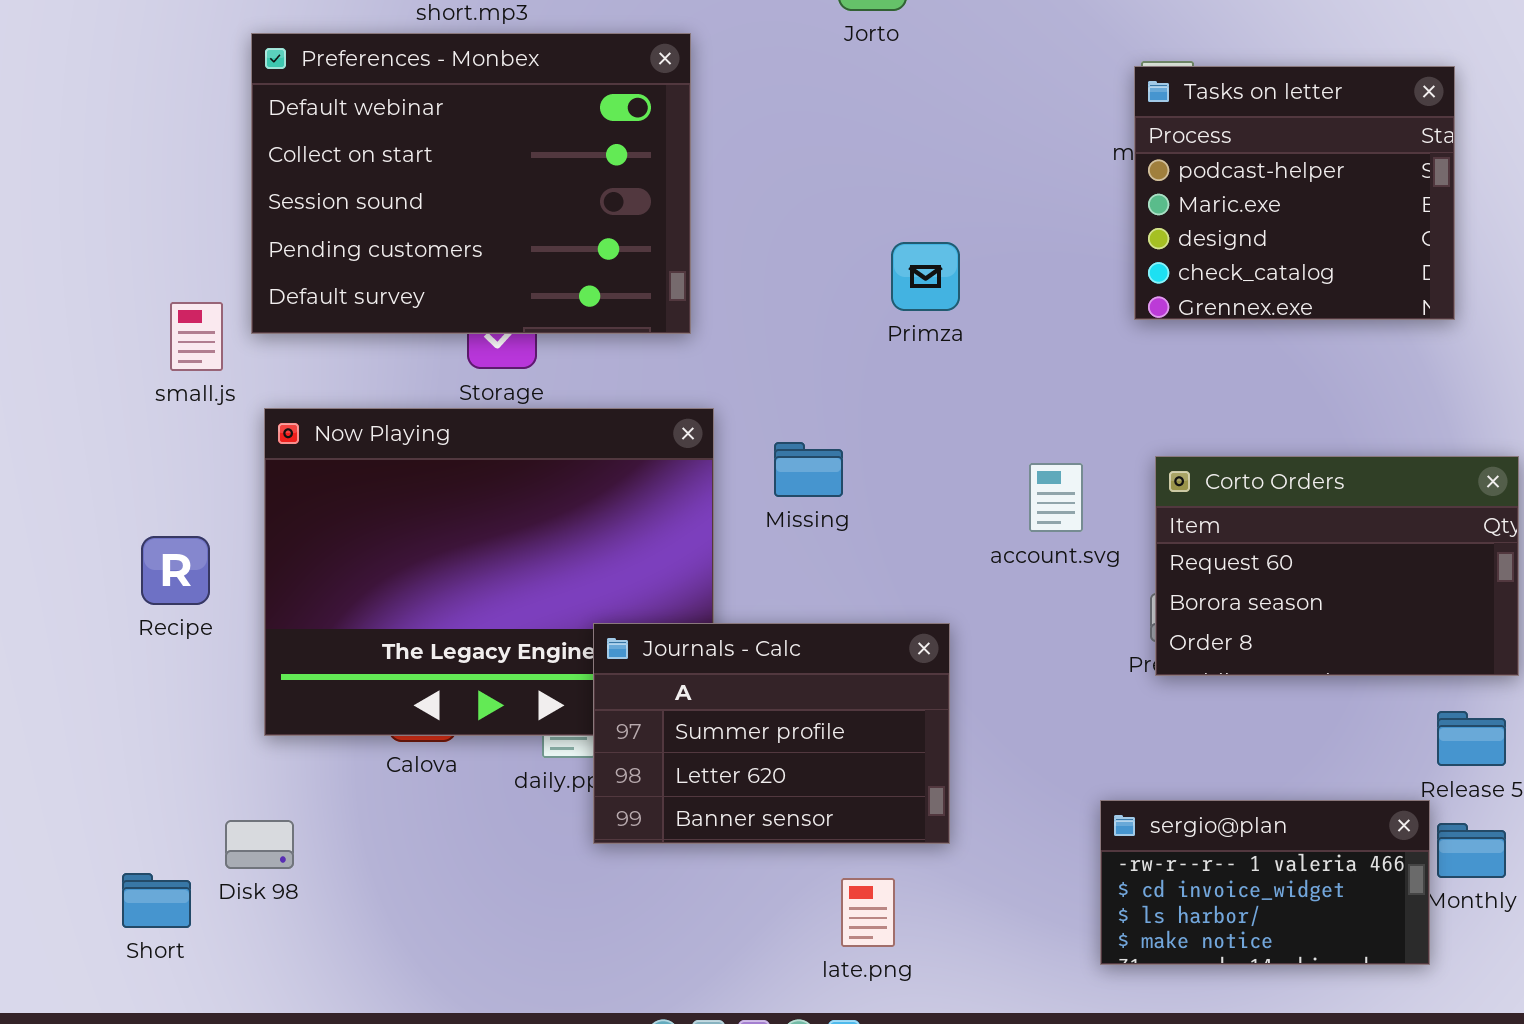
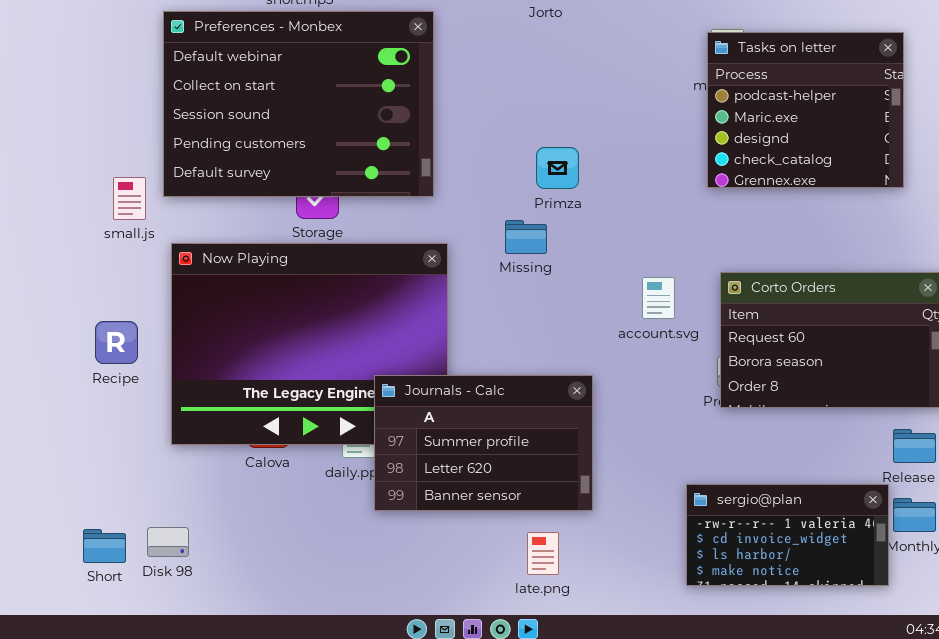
Primza: [891,242,960,311] -> [536,147,579,189], moved
Missing: [774,442,843,497] -> [505,220,547,254], moved
Disk 98: [225,820,294,869] -> [147,527,189,557], moved

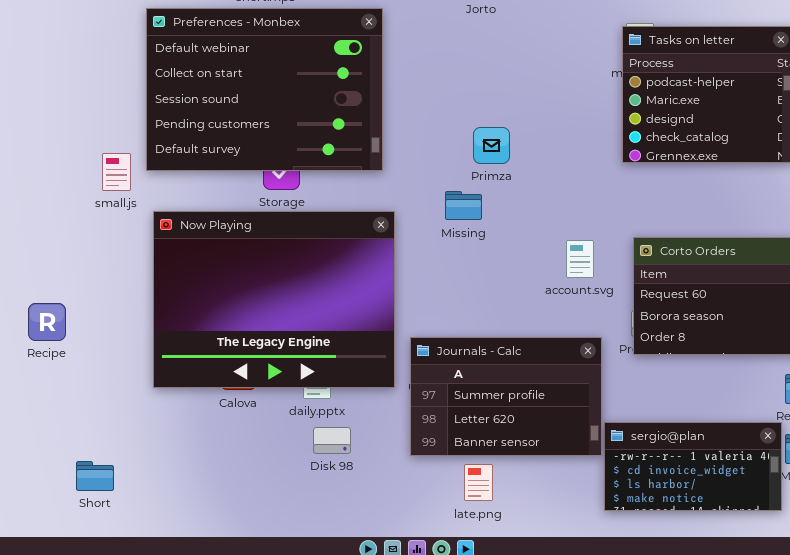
Recipe: [95,321,138,364] -> [28,303,66,341], moved
Journals - Calc: [374,375,593,511] -> [410,337,602,456], moved
Disk 98: [147,527,189,557] -> [313,427,351,454], moved

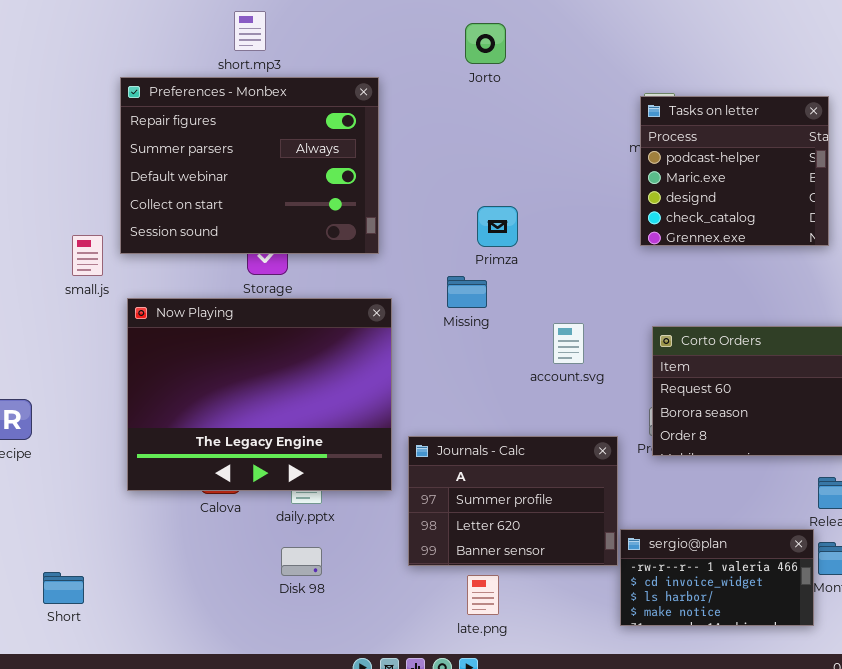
Preferences - Monbex: [146,8,383,171] -> [120,77,379,254], scrolled up 2 rows
account.svg: [566,240,594,278] -> [553,323,584,364], moved
Disk 98: [313,427,351,454] -> [281,547,322,576], moved

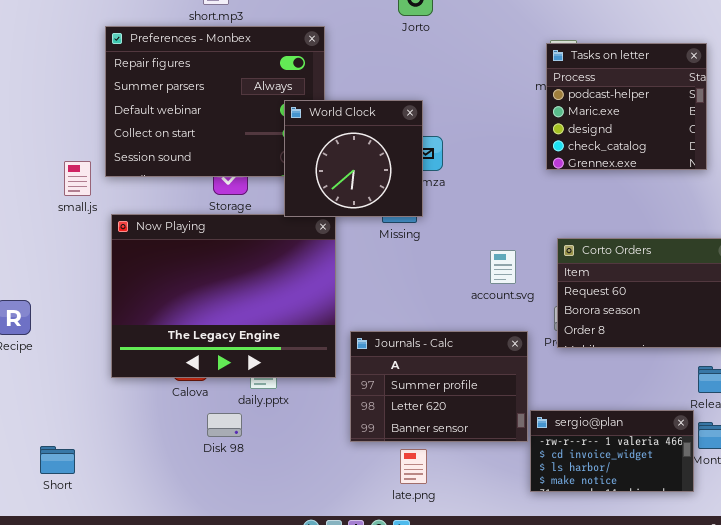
World Clock: none -> [284,100,423,217], opened
account.svg: [553,323,584,364] -> [490,250,516,284], moved
Disk 98: [281,547,322,576] -> [207,413,242,437], moved

